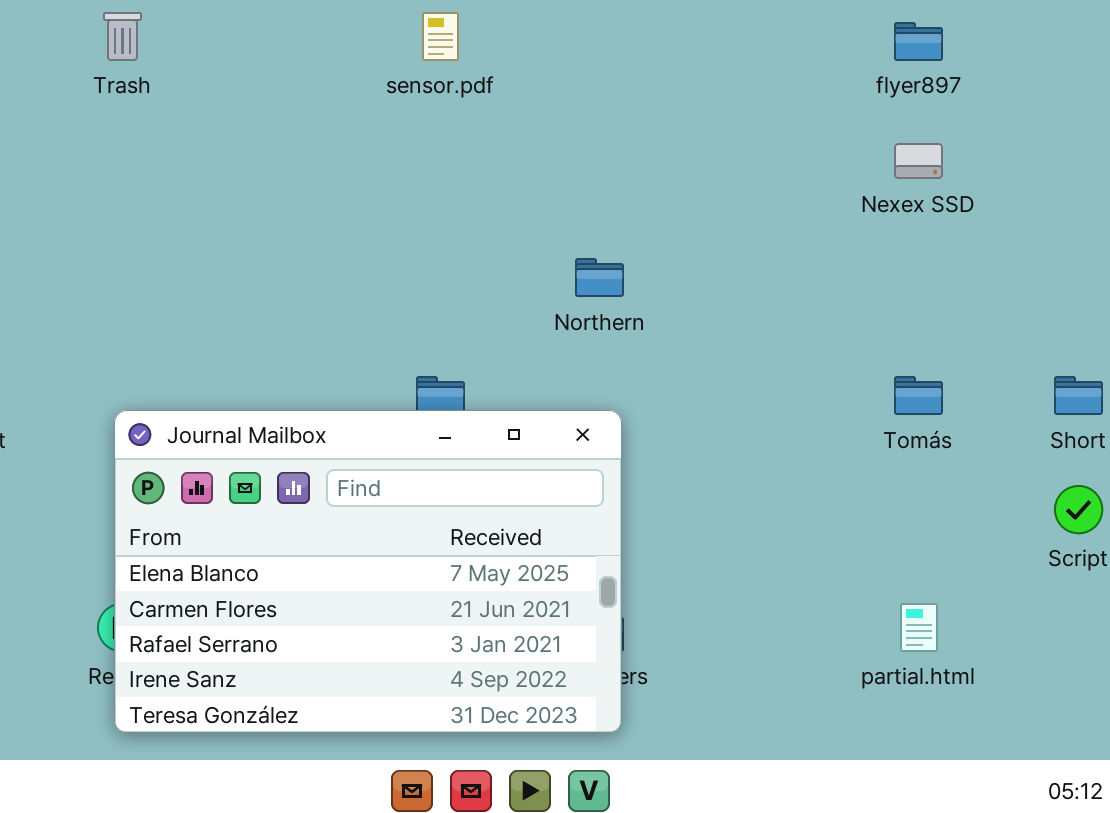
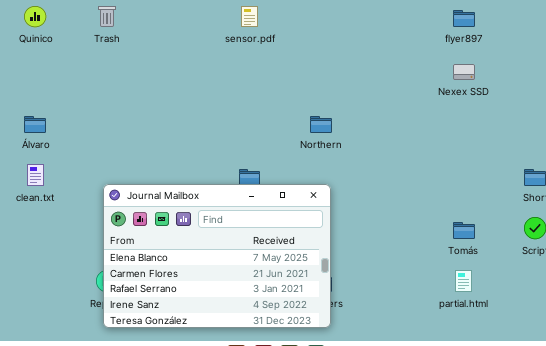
Tomás: [894,376,943,415] -> [453,222,475,239], moved

